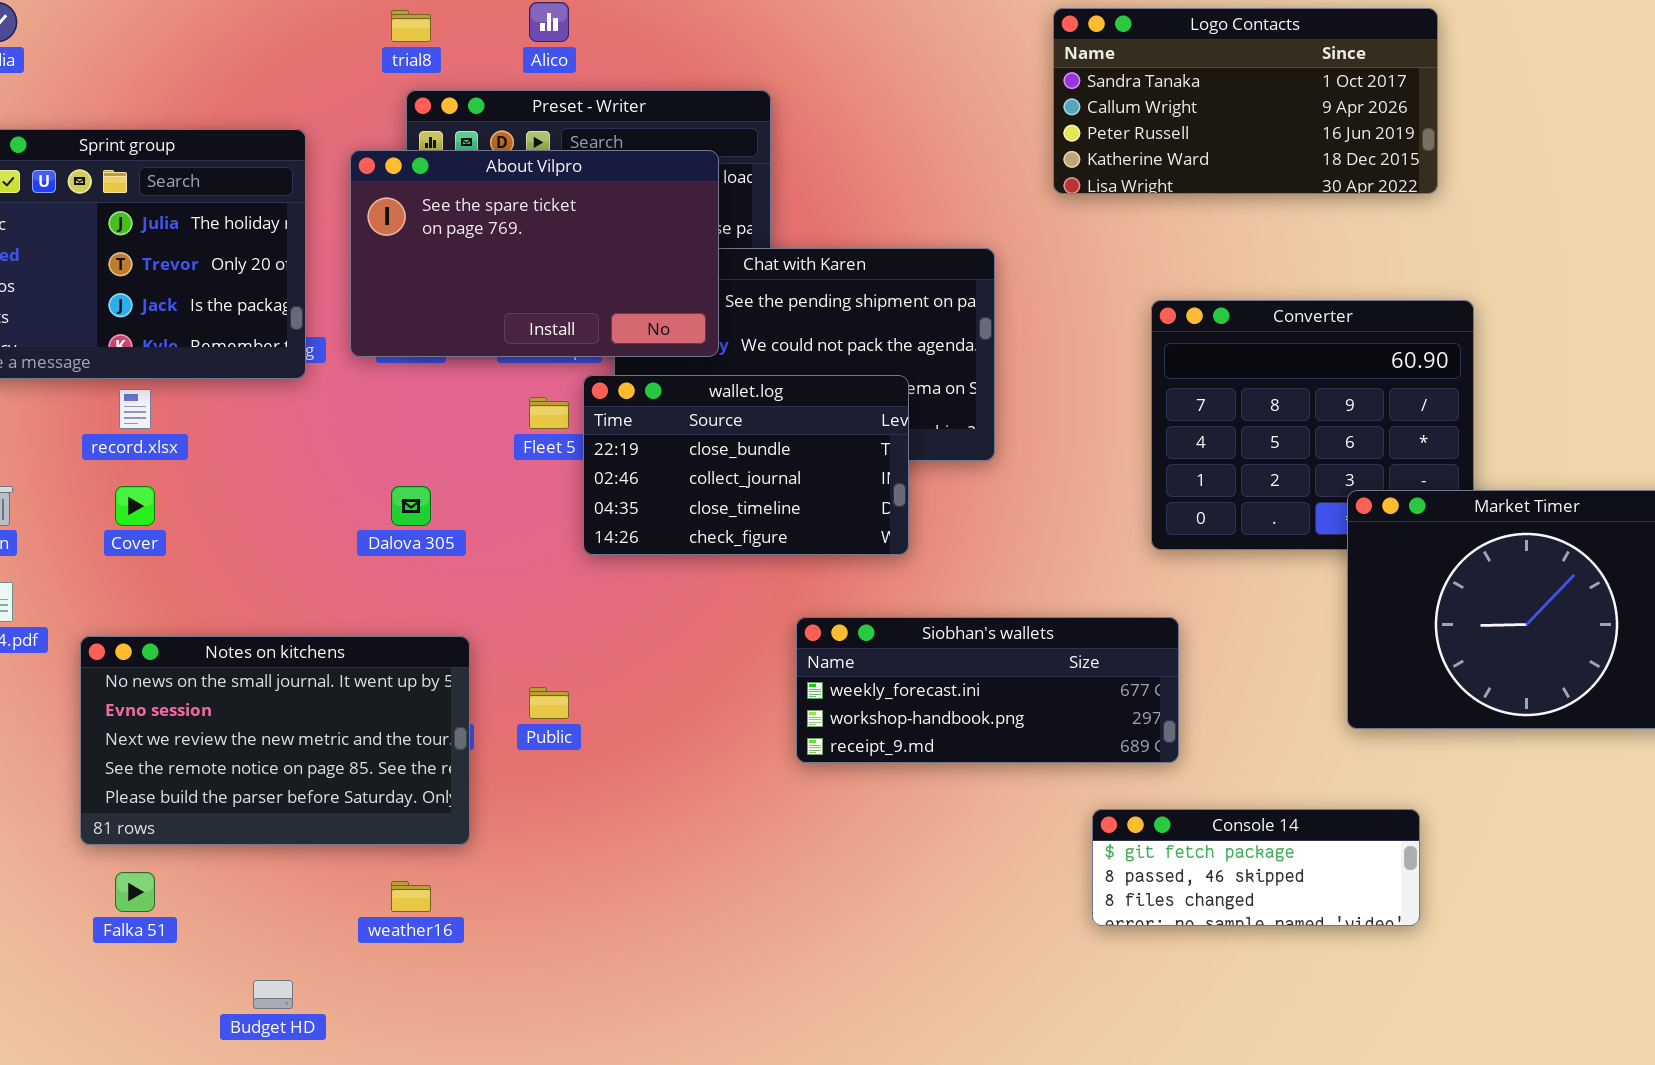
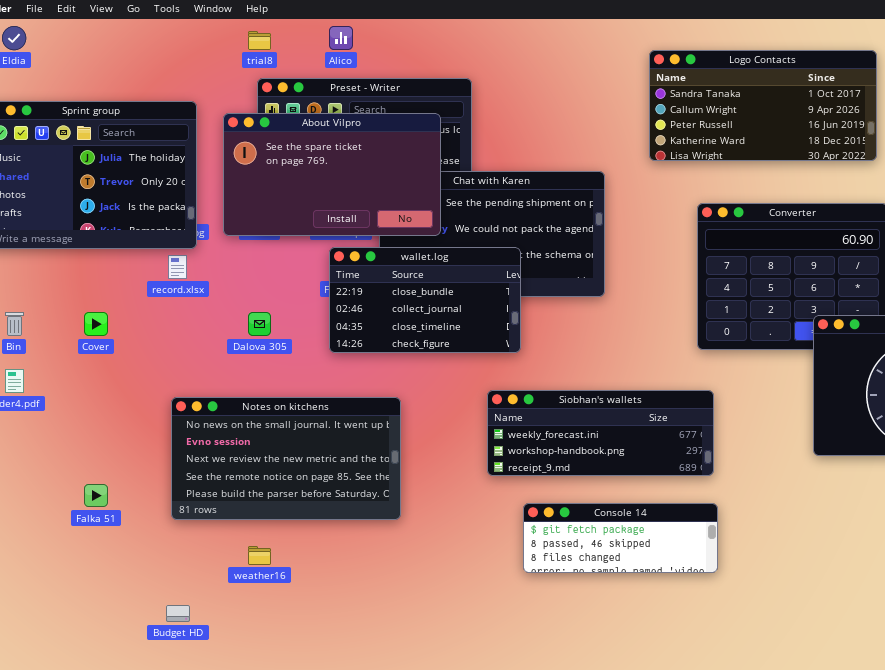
Logo Contacts: [1053,8,1438,194] -> [649,50,877,161], moved
wallet.log: [583,375,909,555] -> [329,247,521,353], moved
record.xlsx: [119,389,151,429] -> [168,255,187,279], moved
Notes on kitchens: [80,636,470,845] -> [171,397,401,520], moved
Console 14: [1092,809,1420,926] -> [523,503,718,573], moved
Falka 51: [115,872,155,912] -> [84,484,108,507], moved

